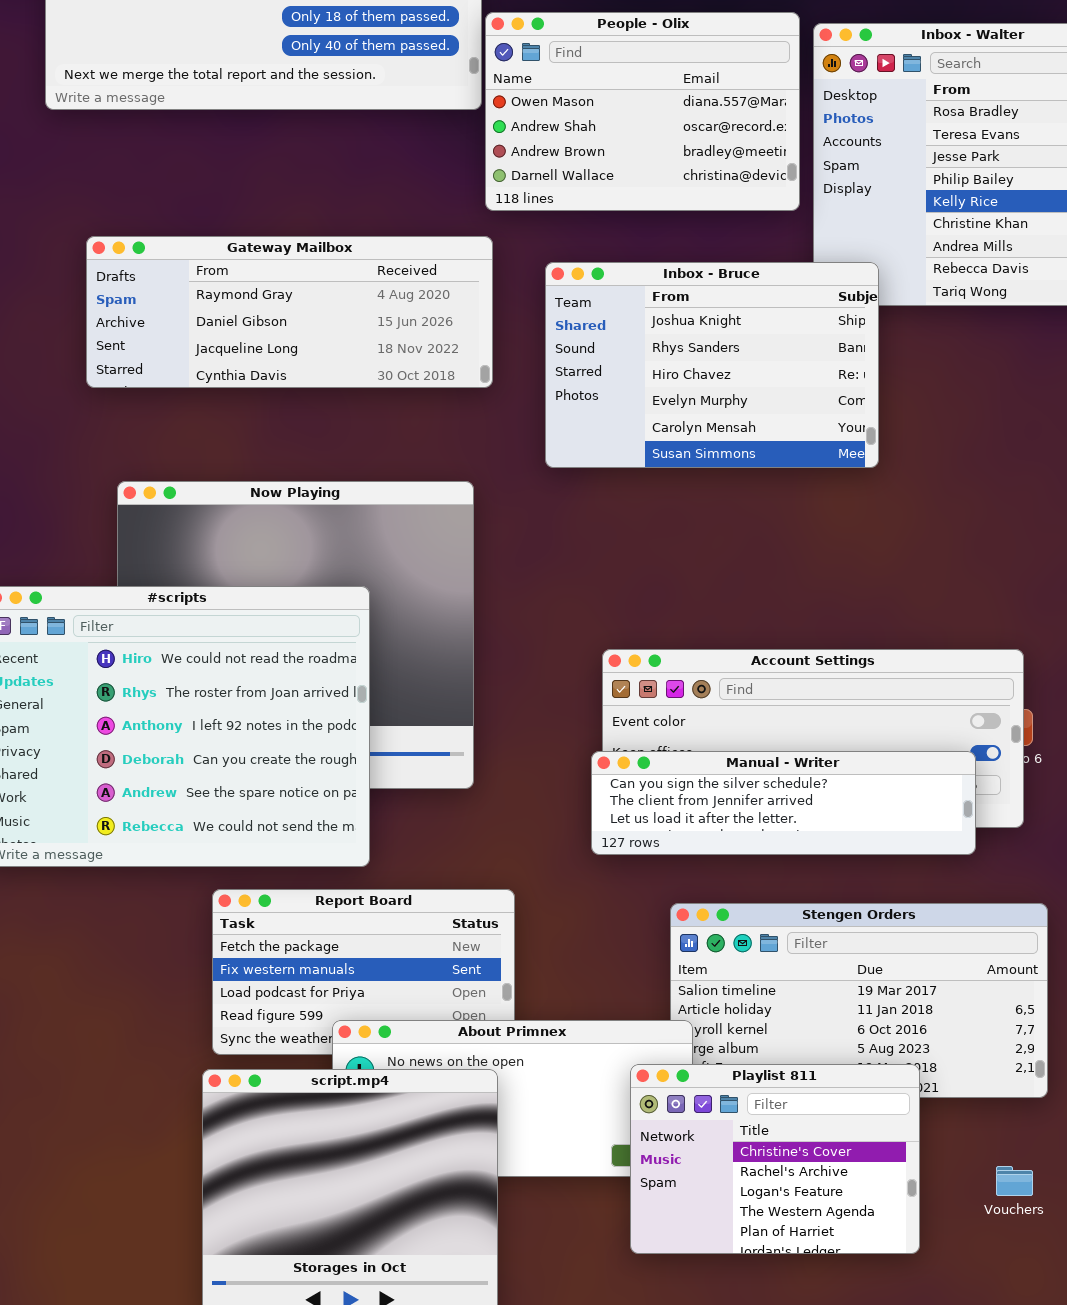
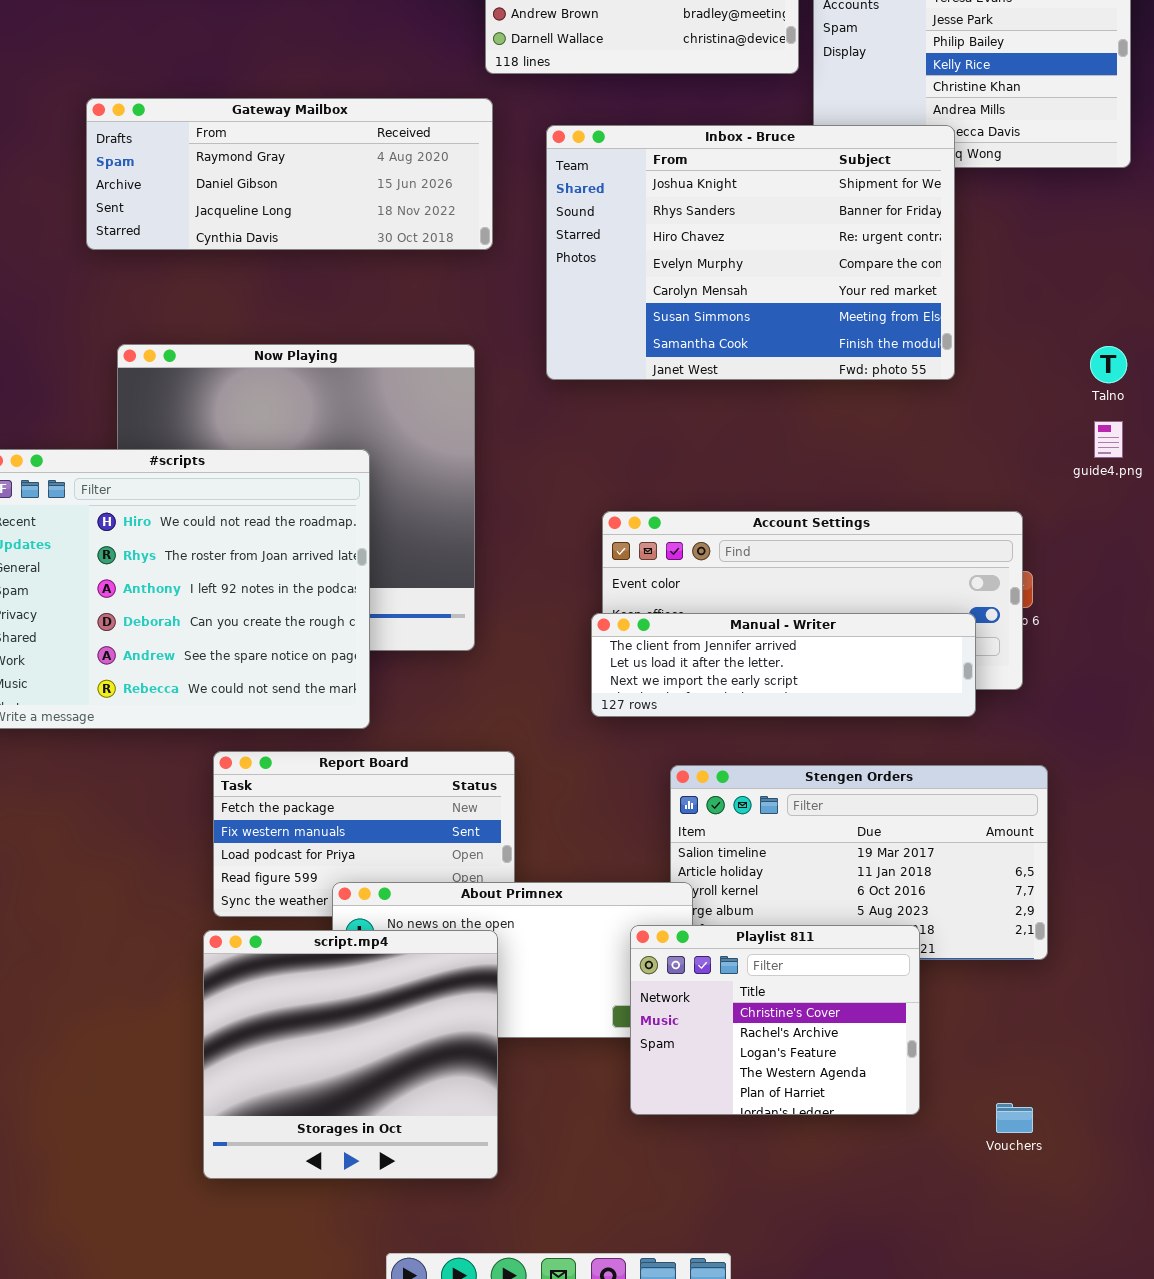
Inbox - Bruce: [545,262,879,468] -> [546,125,955,380], resized
Manual - Writer: [591,751,976,855] -> [591,613,976,717], scrolled down 1 row
Vouchers: [996,1166,1033,1196] -> [996,1103,1033,1133], moved

